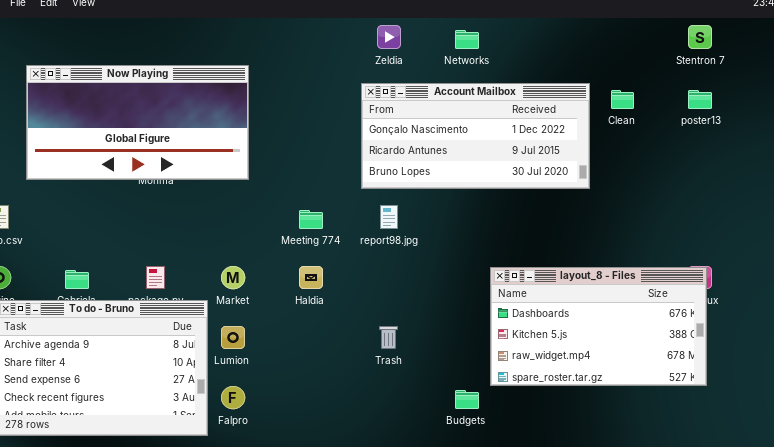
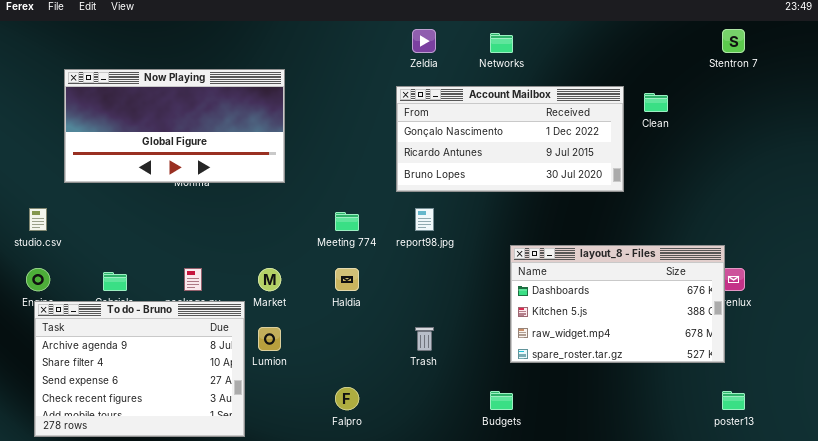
poster13: [688,90,712,109] -> [722,391,745,410], moved
layout_8 - Files: [490,267,707,386] -> [510,245,725,363], moved
Falpro: [221,386,245,409] -> [335,387,359,410], moved

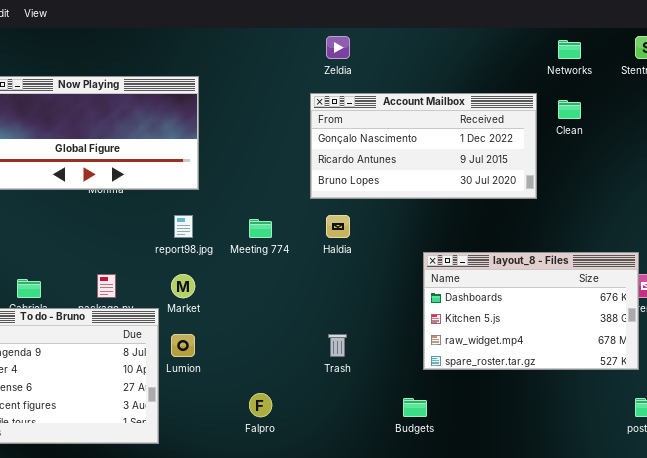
Networks: [490,33,513,53] -> [558,40,581,59], moved
report98.jpg: [415,208,434,231] -> [174,215,193,238], moved
Haldia: [335,268,359,291] -> [326,215,350,238], moved

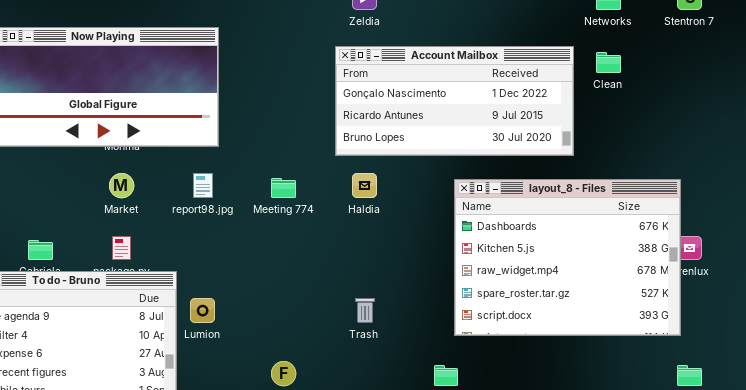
layout_8 - Files: [423,252,639,370] -> [454,179,681,336], resized
Market: [171,274,195,298] -> [109,173,134,198], moved

